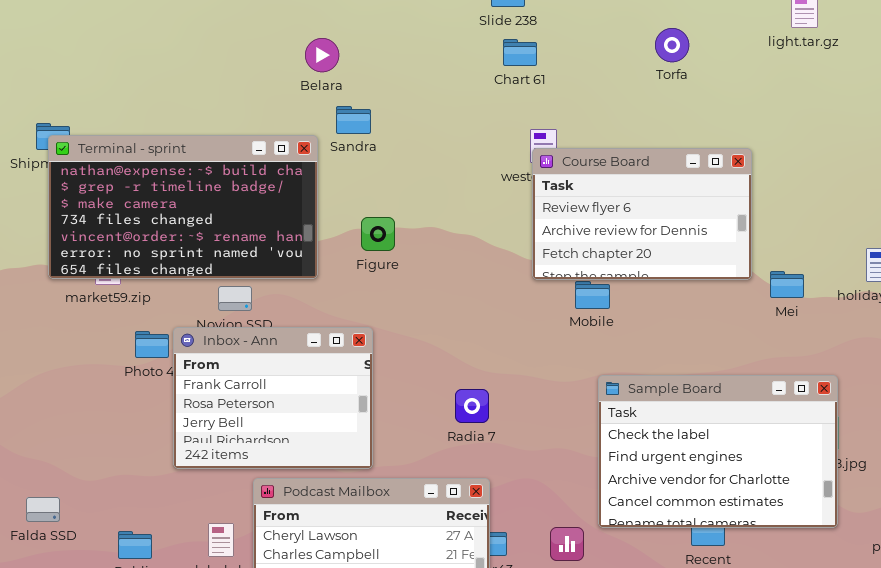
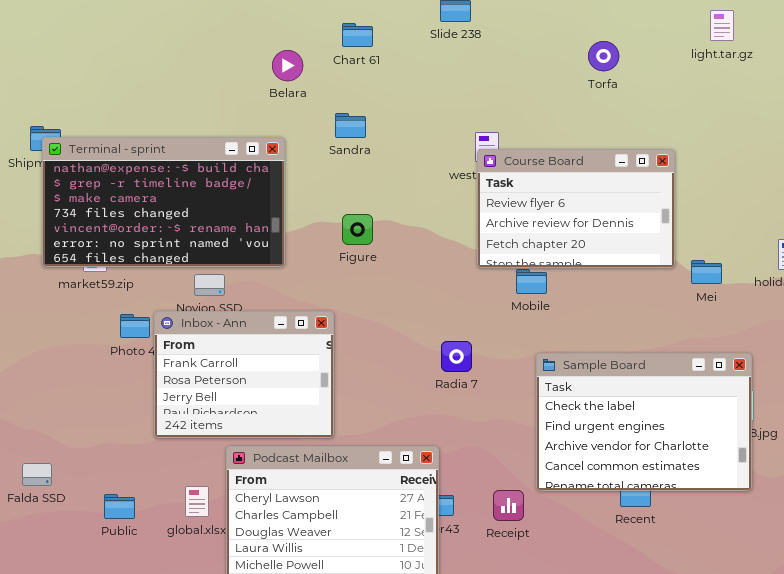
Chart 61: [503,39,537,66] -> [342,23,373,47], moved
Sandra: [336,106,371,134] -> [335,113,366,138], moved
Figure: [361,217,395,251] -> [342,214,373,245], moved
Radia 7: [455,389,489,423] -> [441,341,472,372], moved

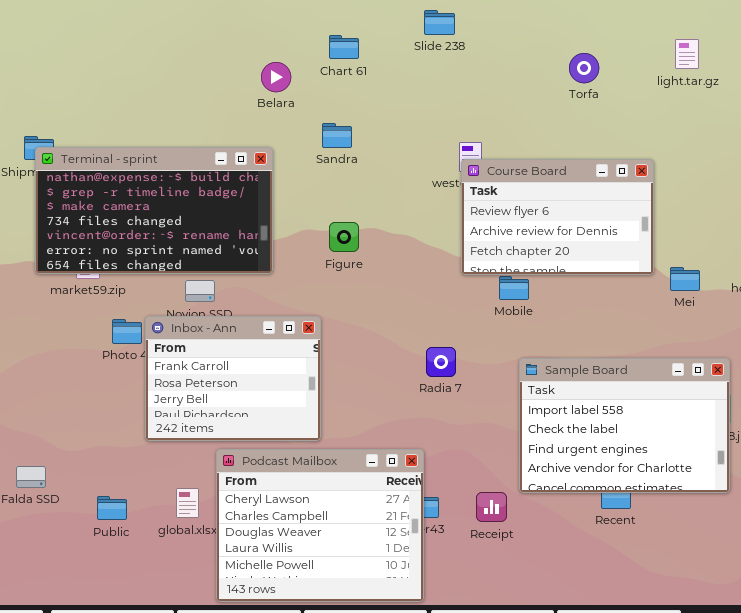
light.tar.gz: [710,10,734,41] -> [675,39,699,69], moved
Sample Board: [536,353,752,491] -> [519,358,730,493], scrolled up 1 row

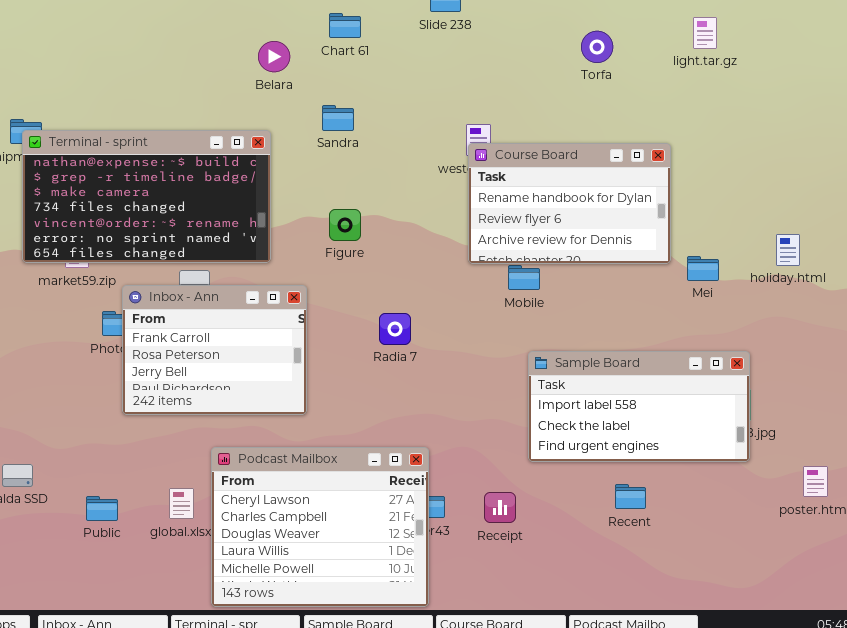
Course Board: [461,159,654,275] -> [468,143,671,264], scrolled up 1 row
Inbox - Ann: [145,316,321,441] -> [122,285,307,415], moved
Radia 7: [426,347,456,377] -> [379,313,411,345], moved
Sample Board: [519,358,730,493] -> [528,351,750,462], resized

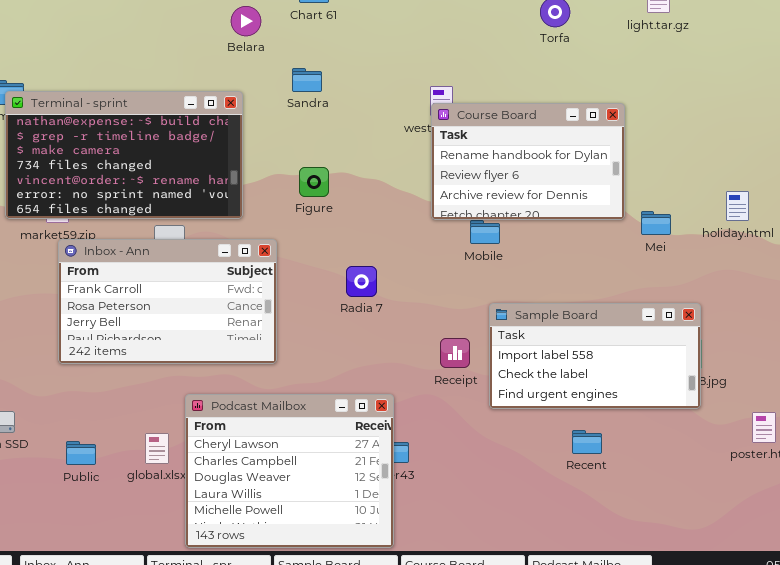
Inbox - Ann: [122,285,307,415] -> [58,239,277,364], resized
Receipt: [484,492,516,523] -> [440,338,470,368], moved

